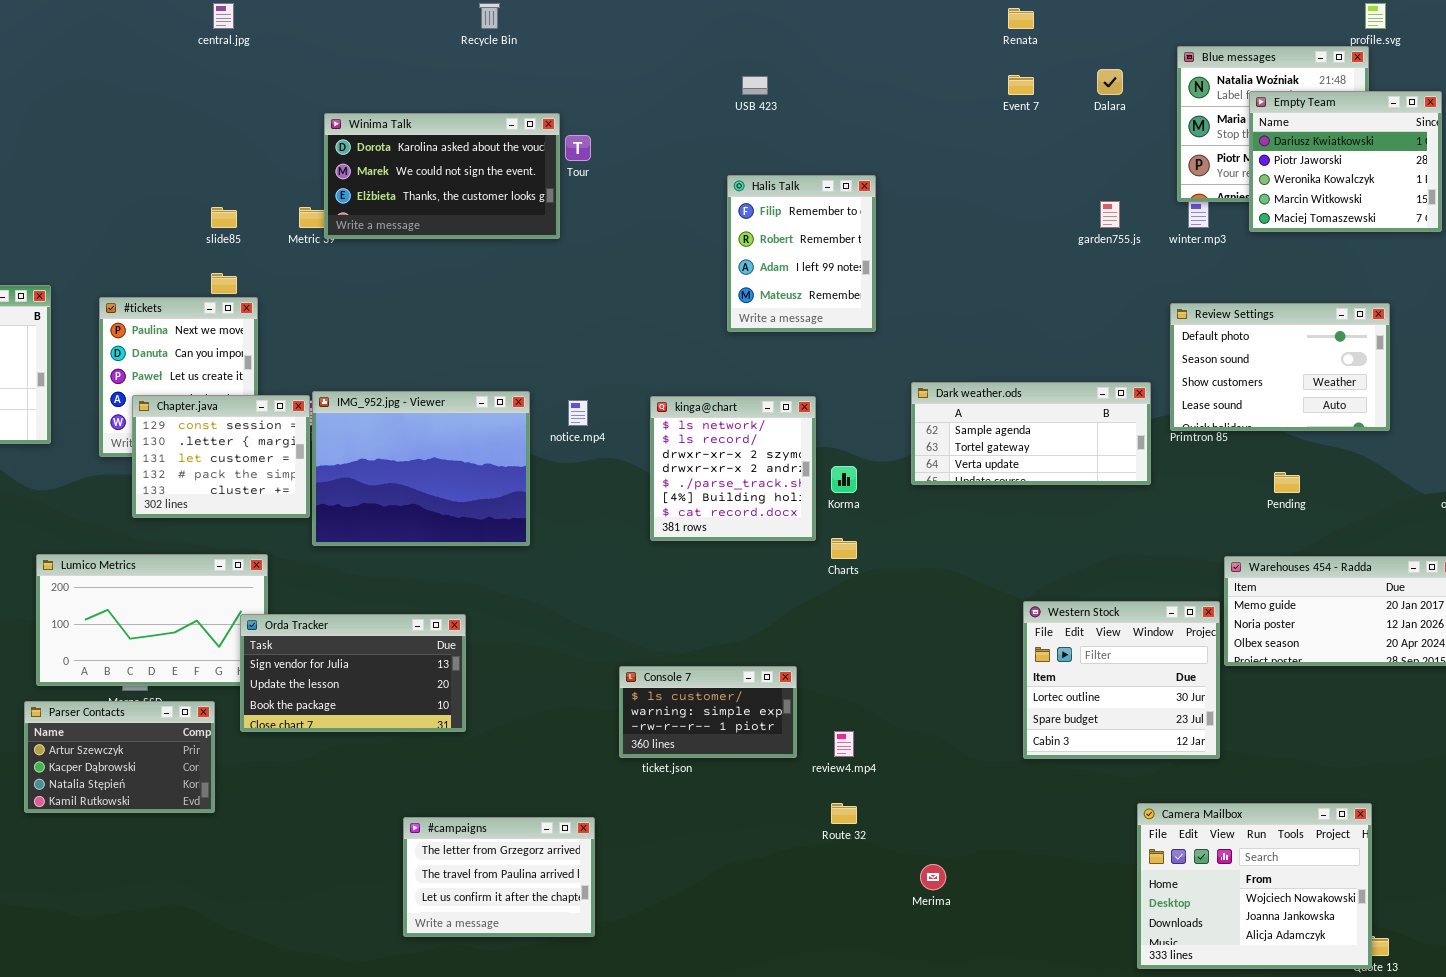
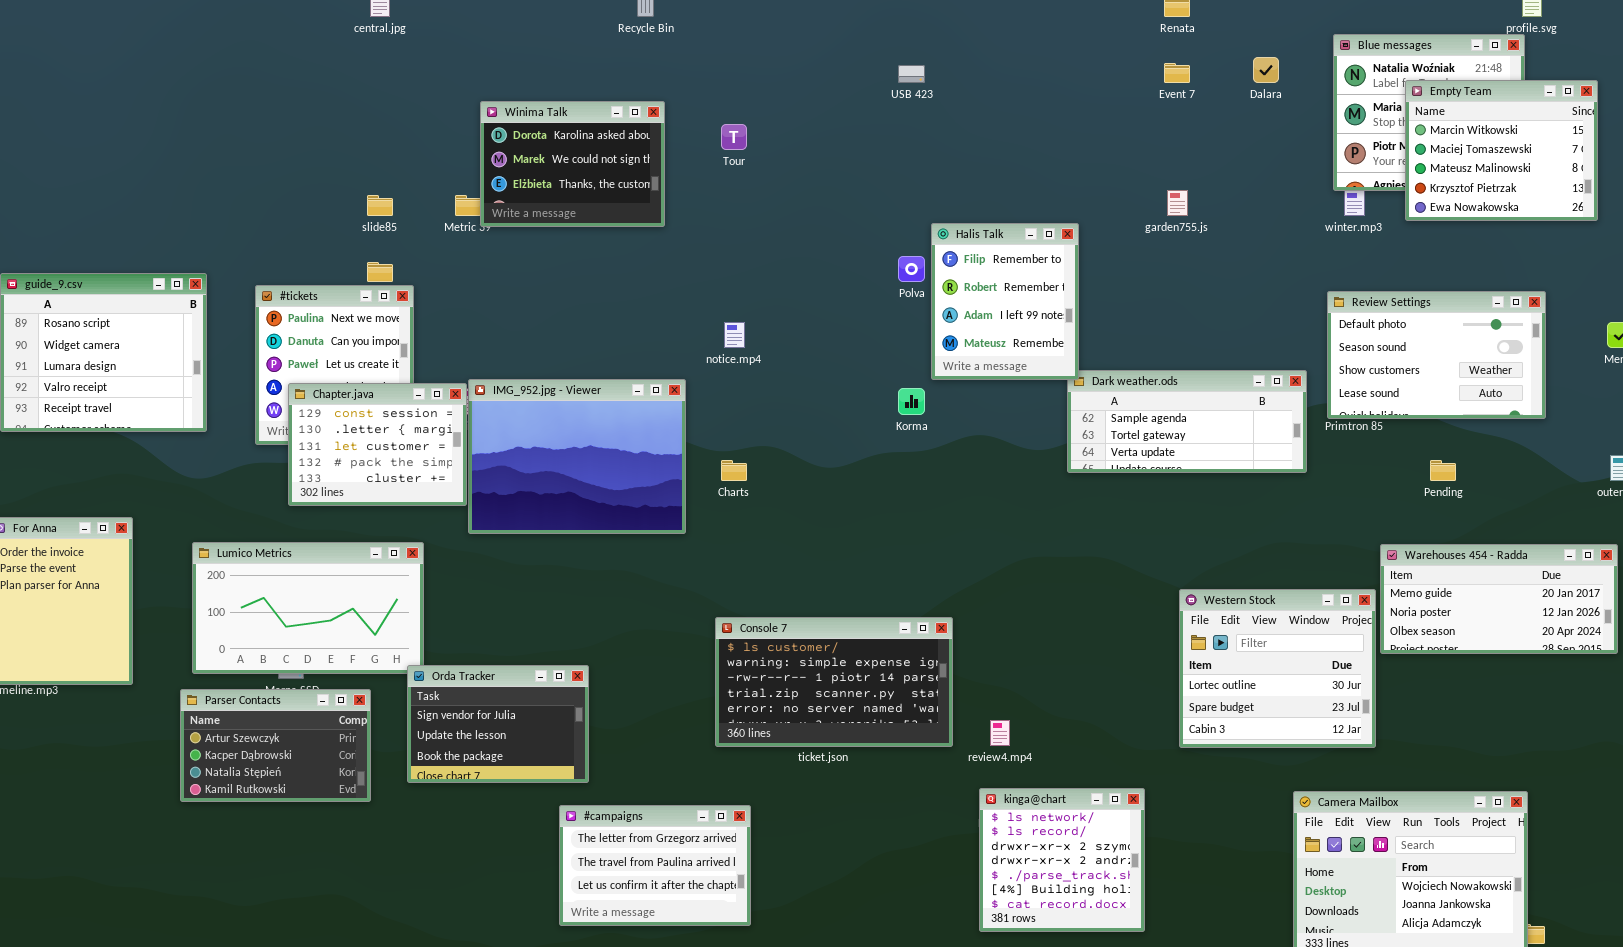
Empty Team: [1249,91,1442,232] -> [1405,80,1598,221], scrolled down 3 rows
Winima Talk: [324,113,560,239] -> [480,101,665,227], resized
Halis Talk: [727,175,876,332] -> [931,223,1079,380], moved
garden755.js: [1100,201,1120,228] -> [1167,190,1188,216], moved
kinga@chart: [650,396,816,541] -> [979,788,1145,932], moved
notice.mp4: [568,400,588,426] -> [724,322,745,348], moved
Korma: [831,466,857,493] -> [898,388,925,415], moved
Charts: [831,538,857,559] -> [721,460,747,481], moved
Orda Tracker: [240,614,466,732] -> [407,665,589,783], moved, resized
Console 7: [619,666,797,758] -> [715,617,953,747], resized

